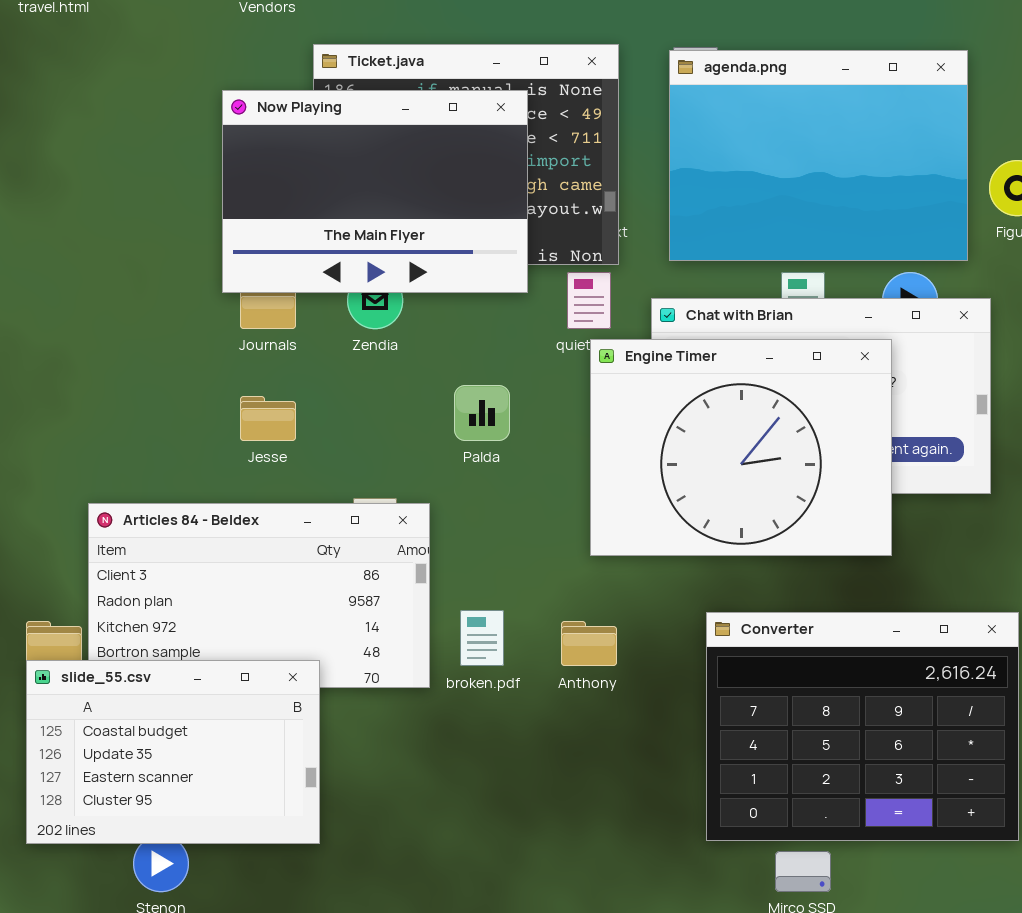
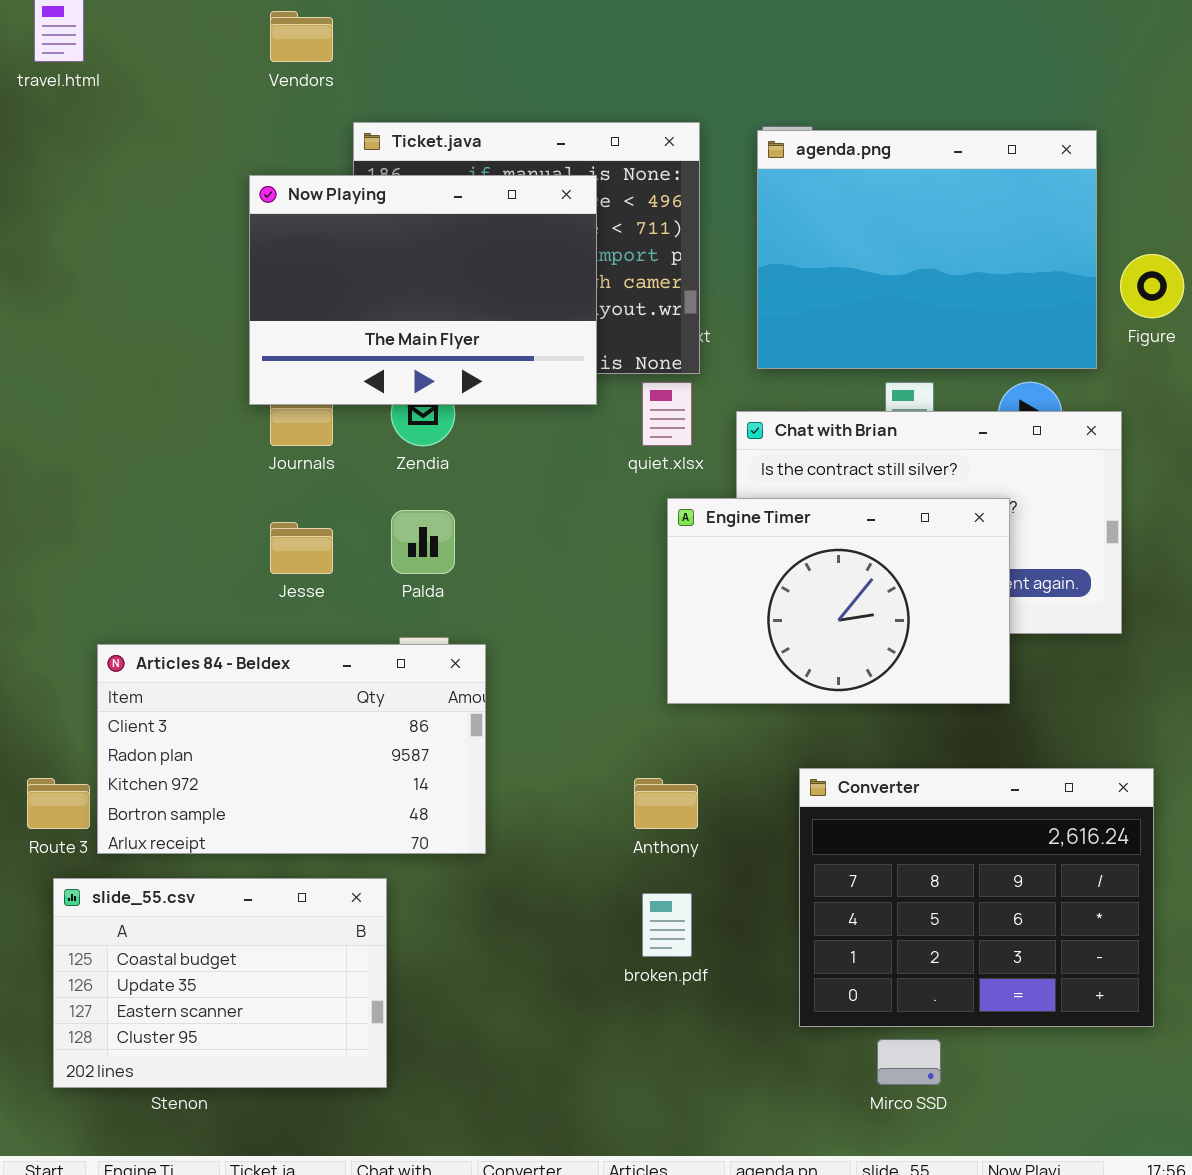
Engine Timer: [590,339,892,556] -> [667,498,1010,704], resized
Palda: [454,385,510,441] -> [391,510,455,574], moved
broken.pdf: [460,610,504,666] -> [642,893,692,957], moved
slide_55.csv: [26,660,320,844] -> [53,878,387,1088], moved

